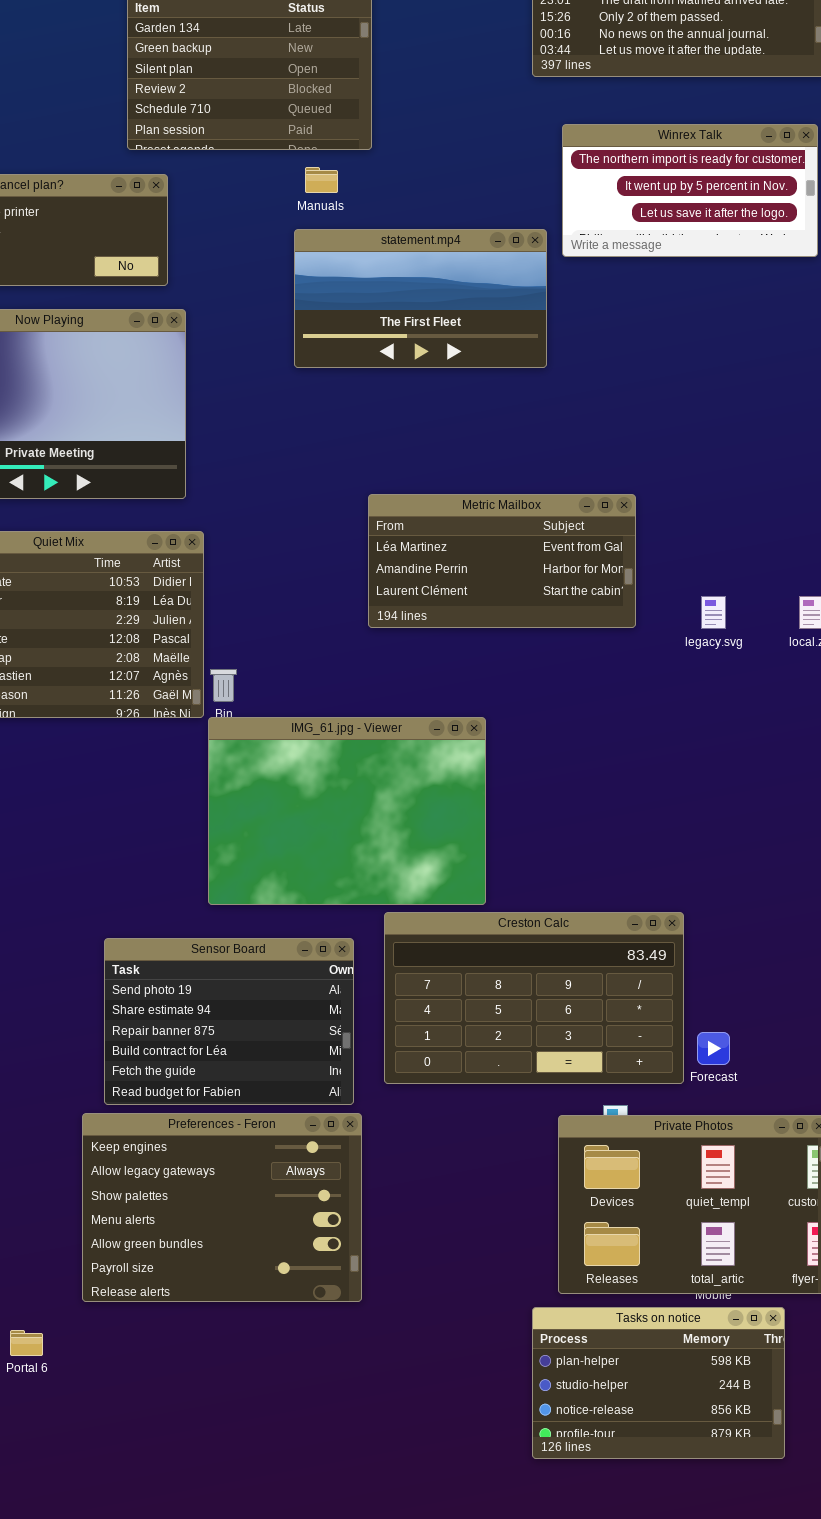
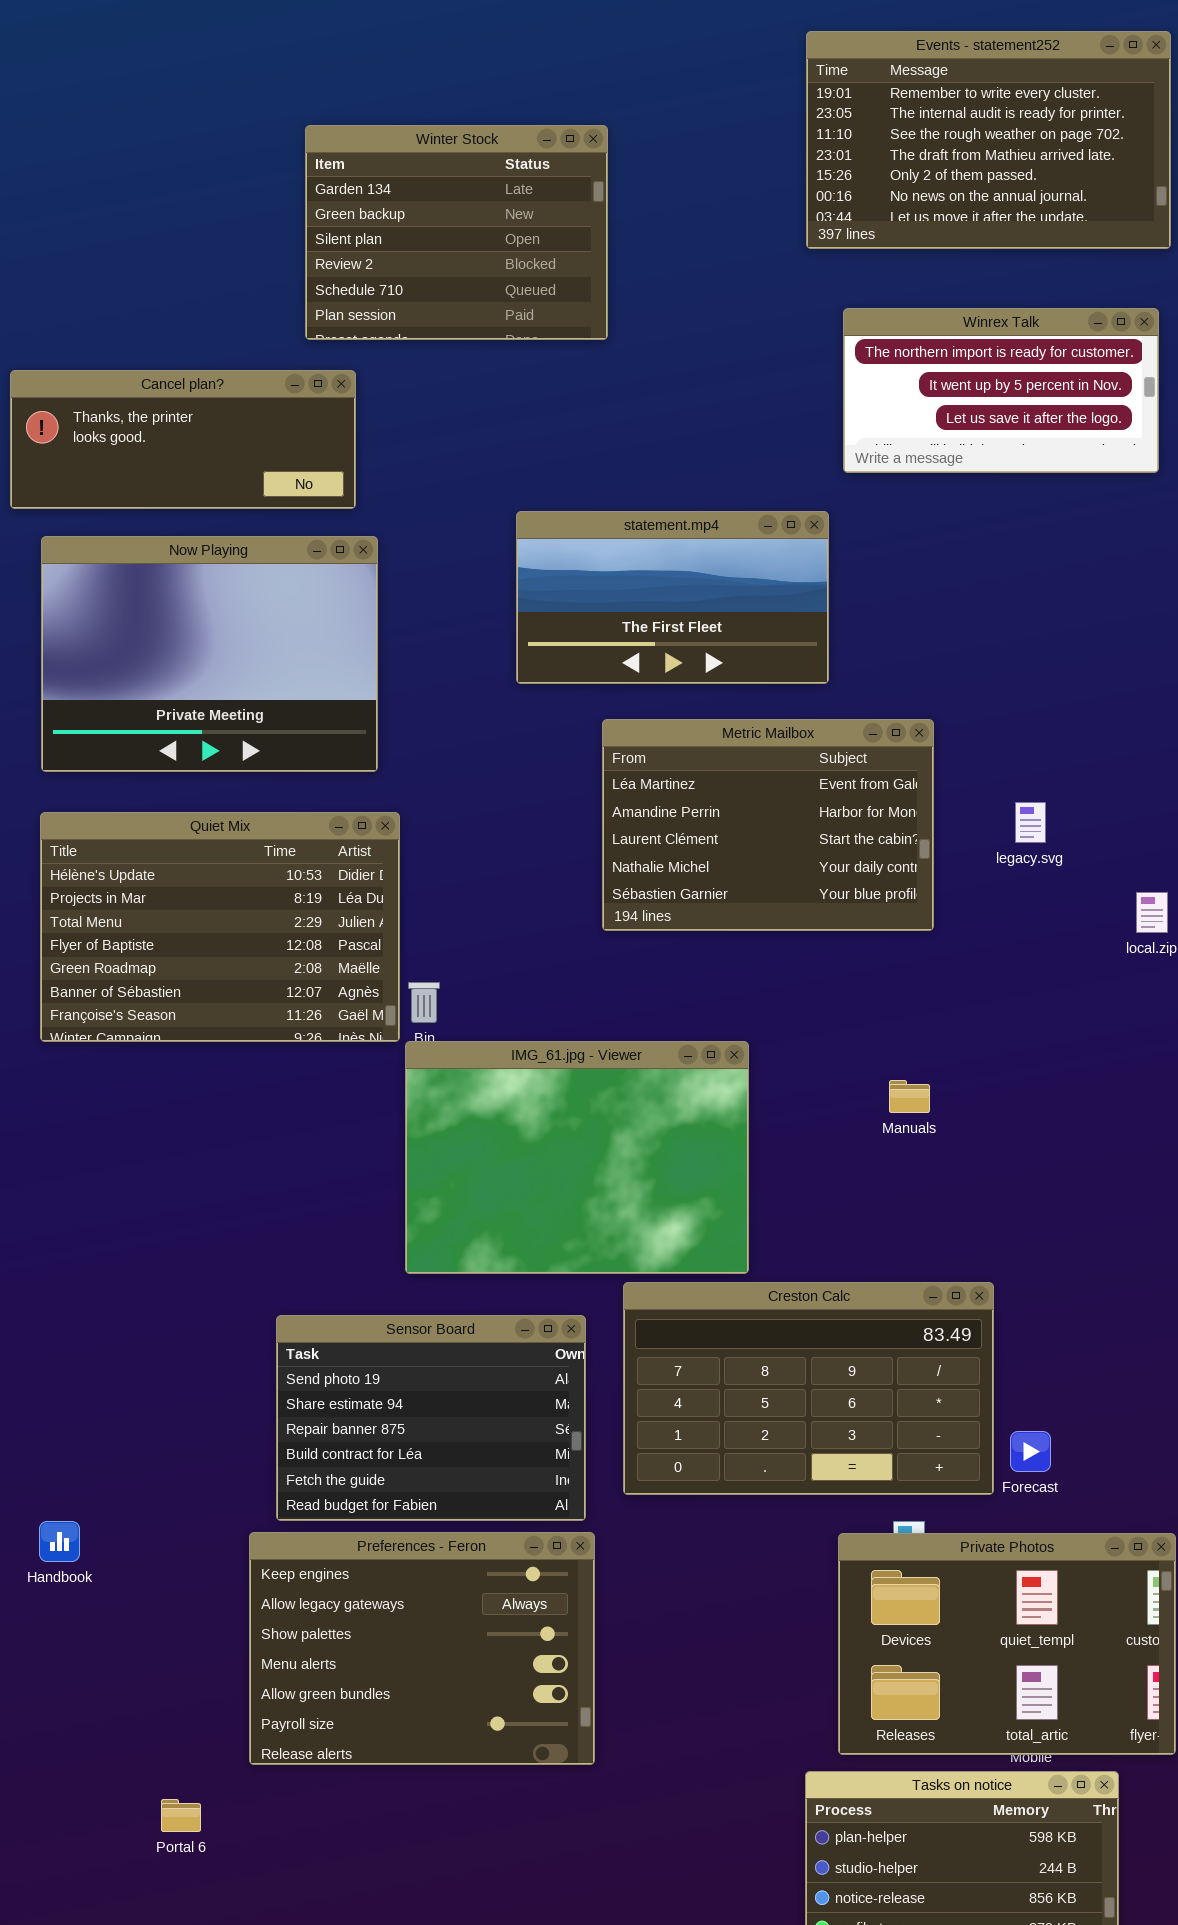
Manuals: [305,167,338,193] -> [889,1080,930,1113], moved
statement.mp4: [294,229,547,368] -> [516,511,829,684], moved
Metric Mailbox: [368,494,636,628] -> [602,719,934,931], resized
legacy.svg: [701,596,726,629] -> [1015,802,1046,843], moved

